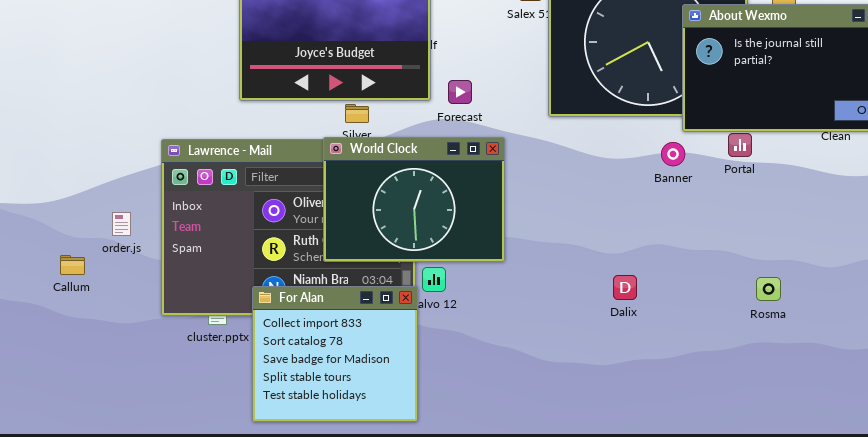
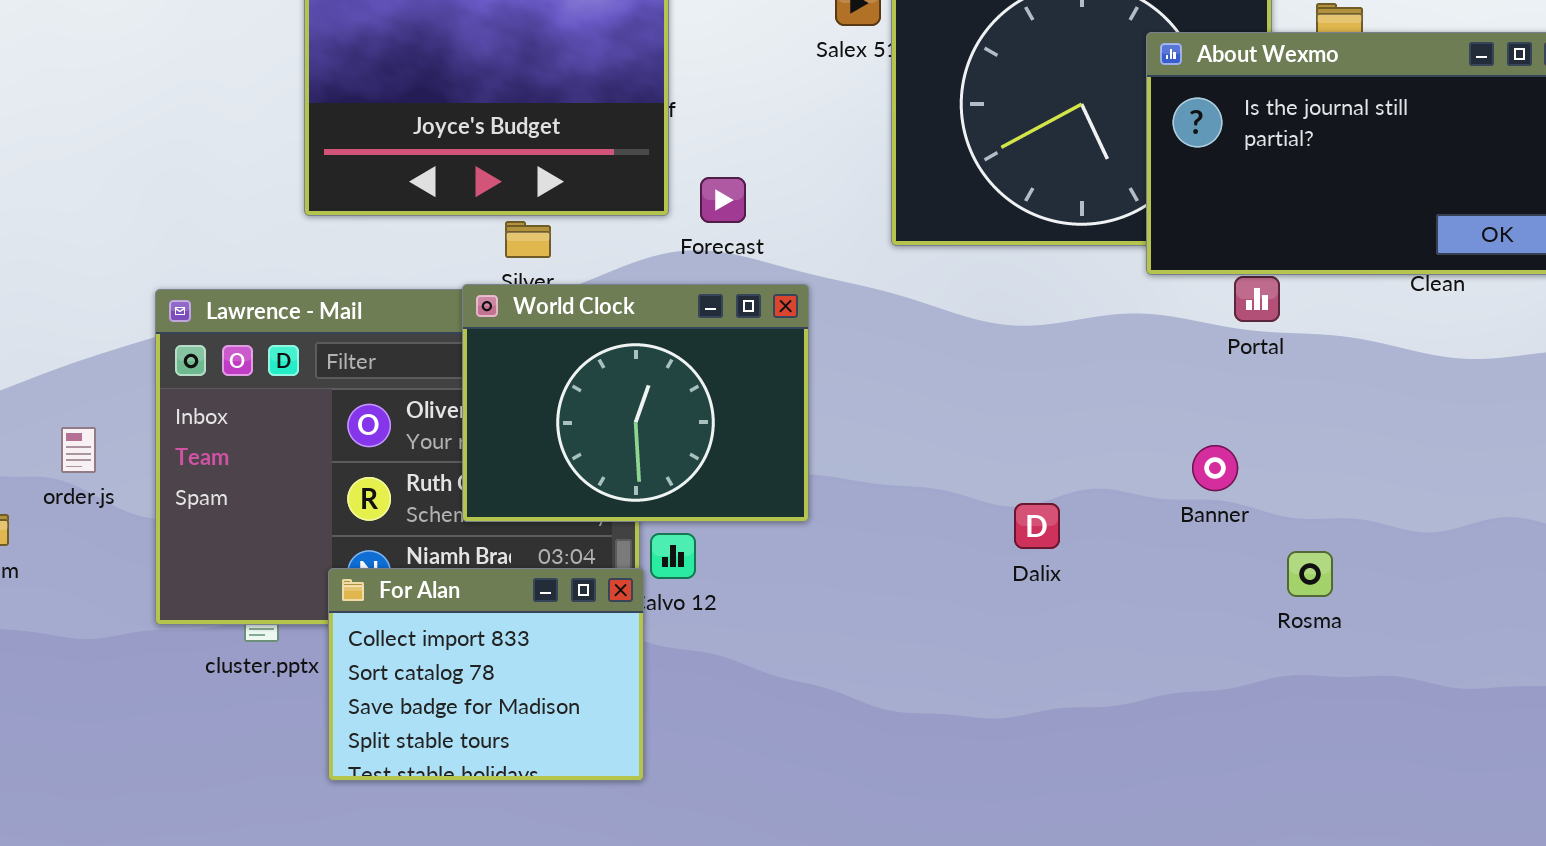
Banner: [661,142,685,166] -> [1192,445,1238,491], moved
Dalix: [613,275,637,300] -> [1014,503,1060,549], moved
For Alan: [252,286,418,422] -> [328,568,644,781], resized

